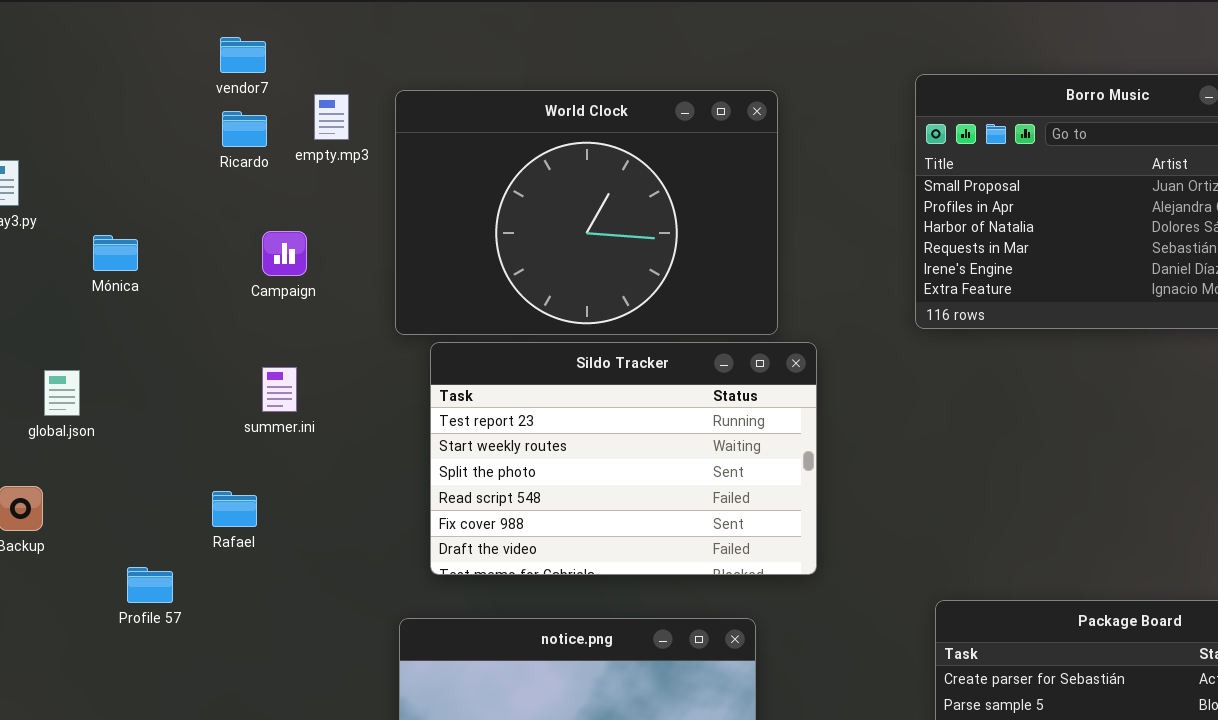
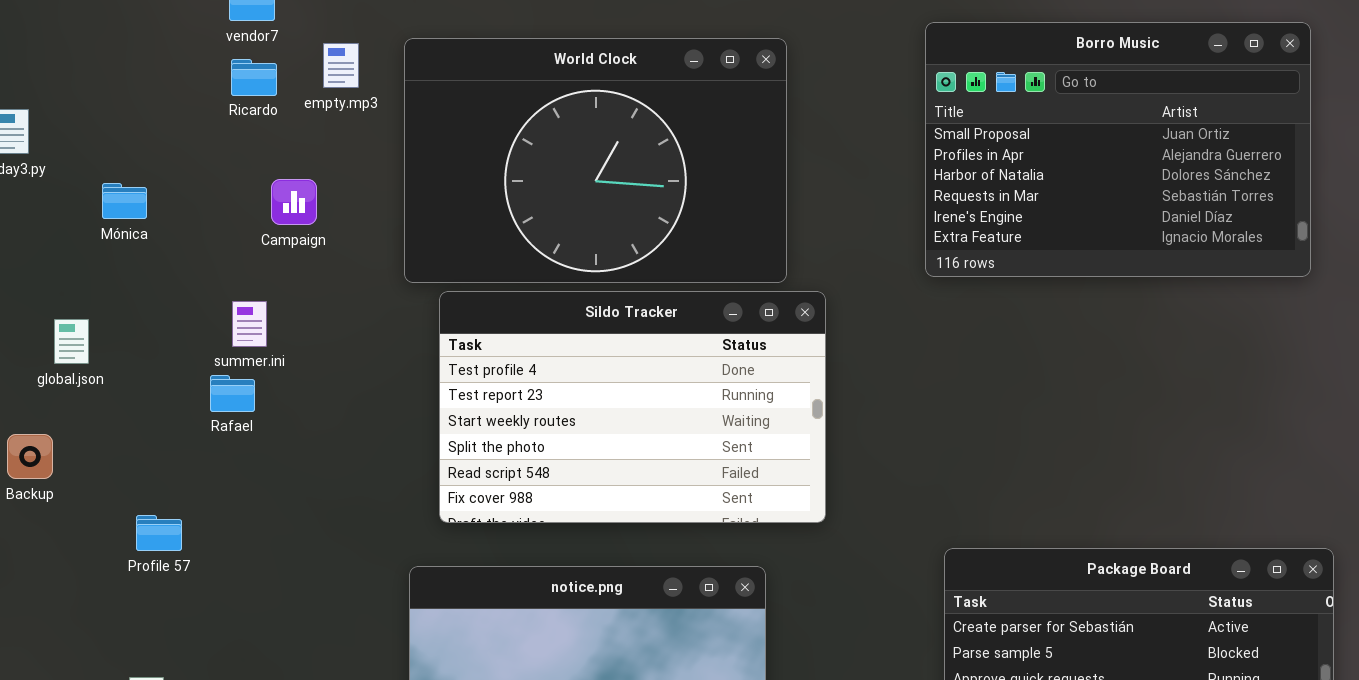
Sildo Tracker: [430,342,817,575] -> [439,291,826,523], scrolled up 1 row
summer.ini: [262,367,297,412] -> [232,301,267,347], moved
Rafael: [212,491,257,527] -> [210,375,255,412], moved

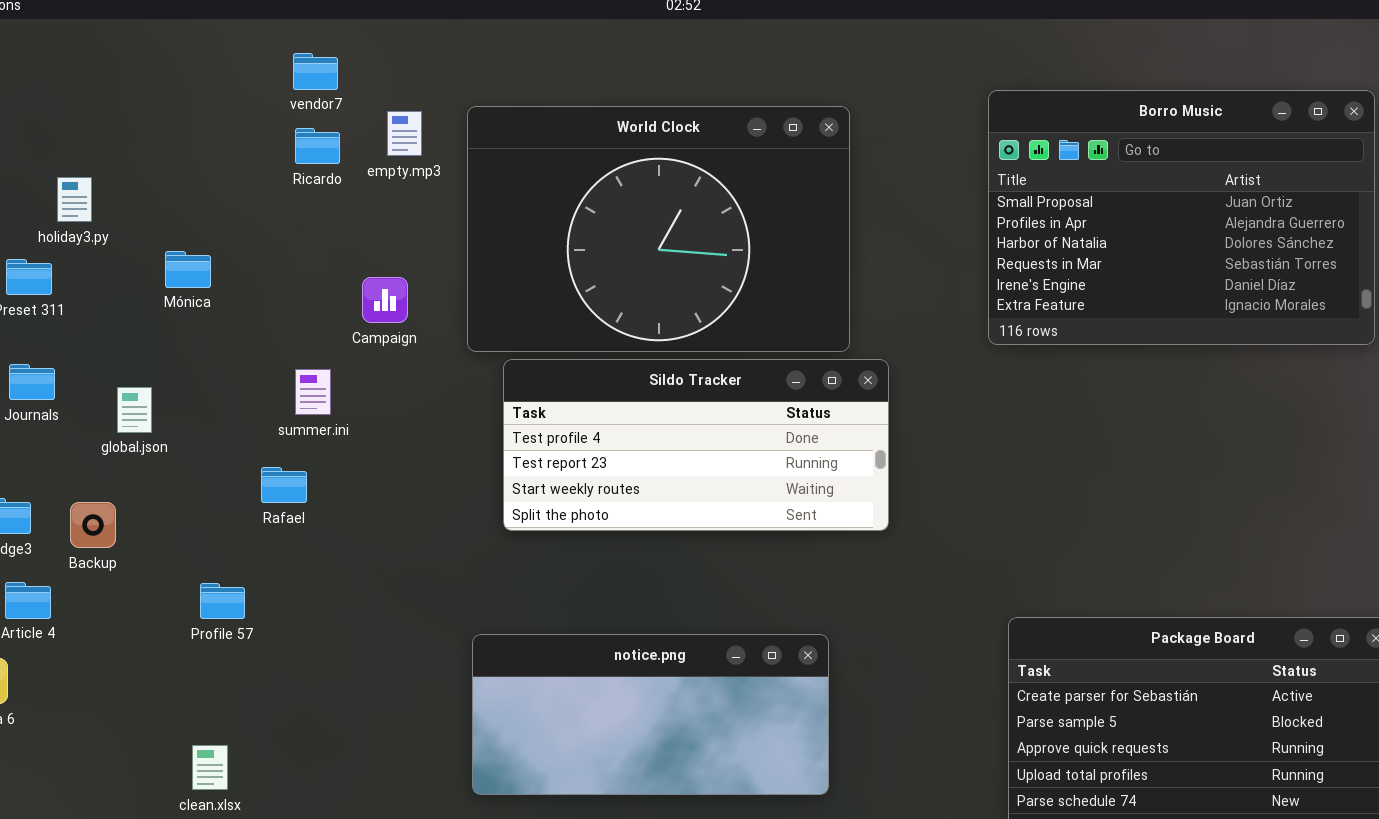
Campaign: [271,179,317,225] -> [362,277,408,323], moved
Sildo Tracker: [439,291,826,523] -> [503,359,889,531], resized
Rafael: [210,375,255,412] -> [261,467,307,503], moved

